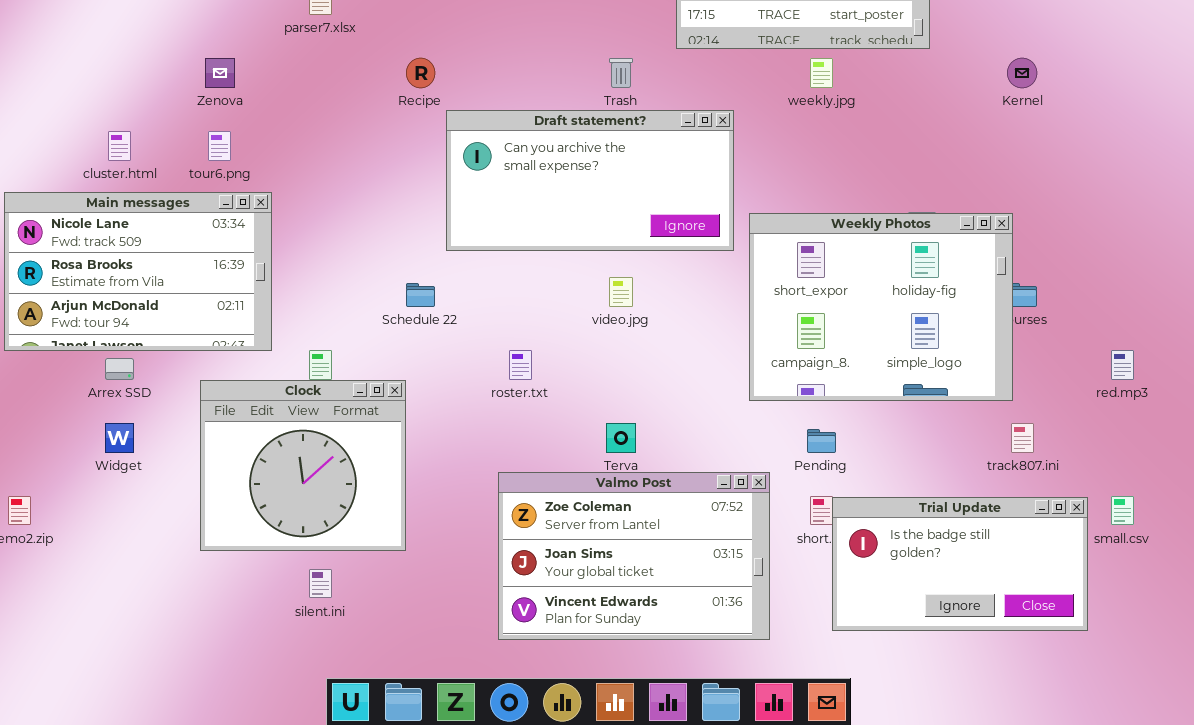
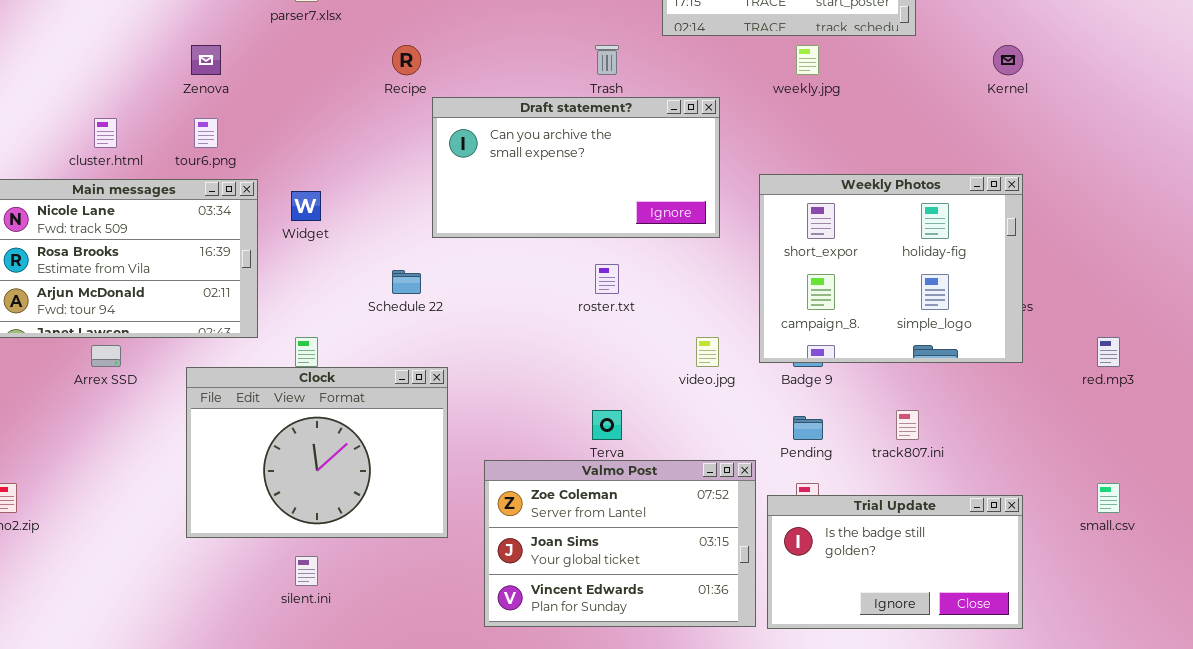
Weekly Photos: [749,213,1013,401] -> [759,174,1023,363], moved
video.jpg: [609,277,633,307] -> [696,337,719,367], moved
roster.txt: [509,350,532,380] -> [595,264,619,294], moved
Clock: [200,380,406,551] -> [186,367,448,538], resized
Widget: [105,423,134,453] -> [291,191,321,221], moved
track807.ini: [1011,423,1034,453] -> [896,410,919,440], moved
Trial Update: [832,497,1088,631] -> [767,495,1023,629], moved

